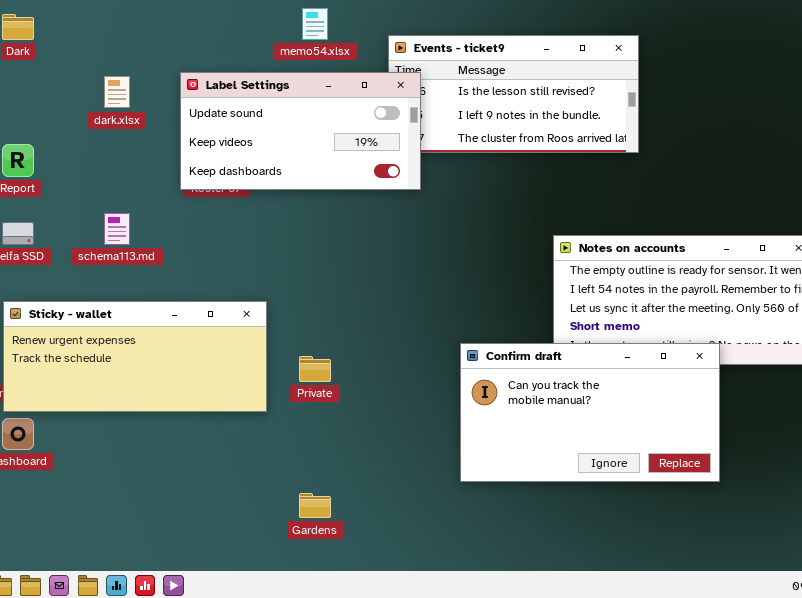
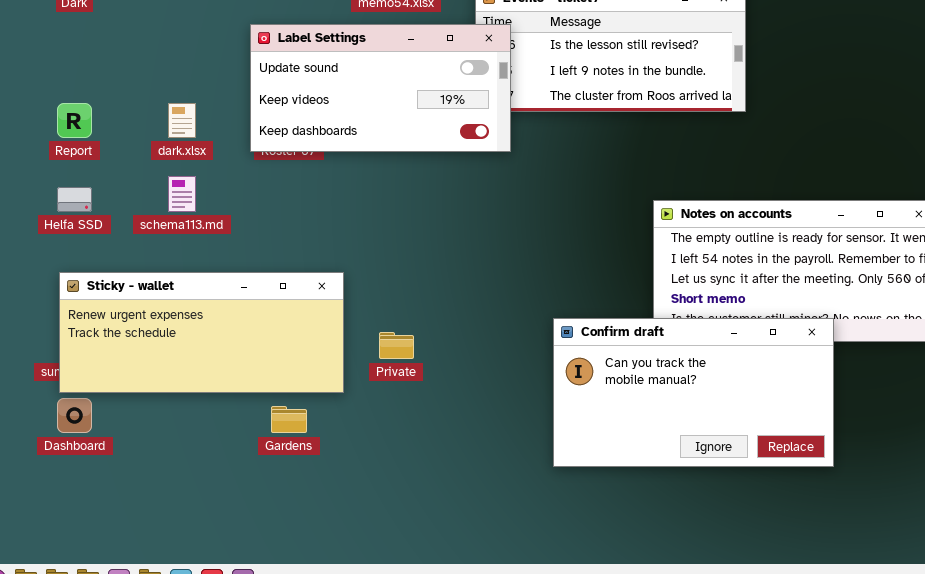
dark.xlsx: [104,76,130,108] -> [168,103,196,138], moved
Gardens: [299,493,331,518] -> [271,406,307,433], moved

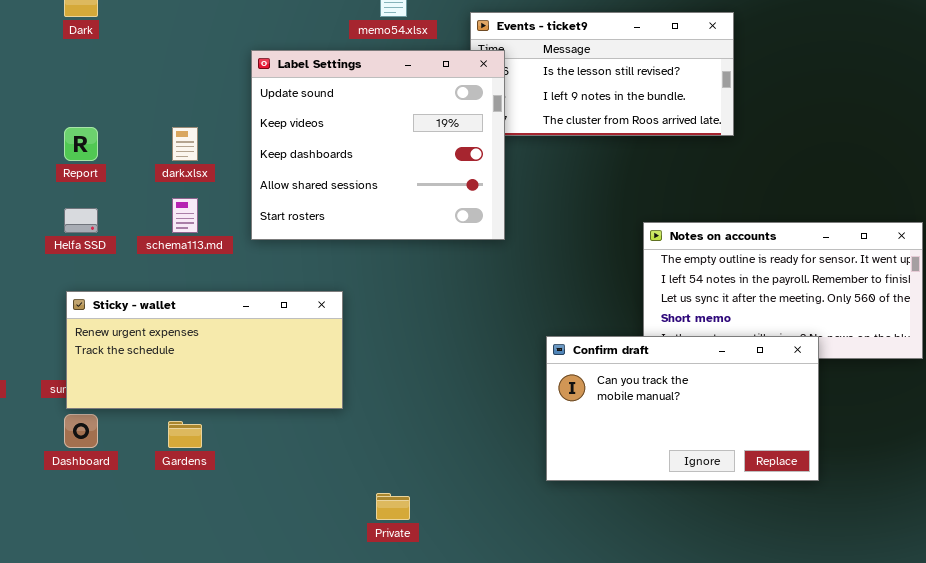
Label Settings: [250,24,511,152] -> [251,50,505,240], resized
Private: [379,332,414,359] -> [376,493,410,520], moved
Gardens: [271,406,307,433] -> [168,421,202,448], moved

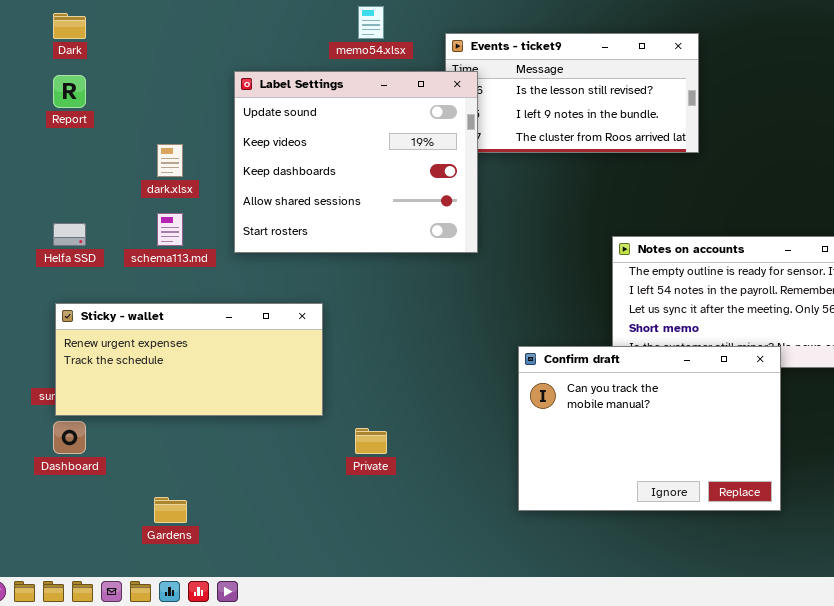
Report: [64,127,98,161] -> [53,75,86,108], moved
Confirm draft: [546,336,819,481] -> [518,346,781,511], resized
Gardens: [168,421,202,448] -> [154,497,187,523], moved
Private: [376,493,410,520] -> [355,428,387,454], moved

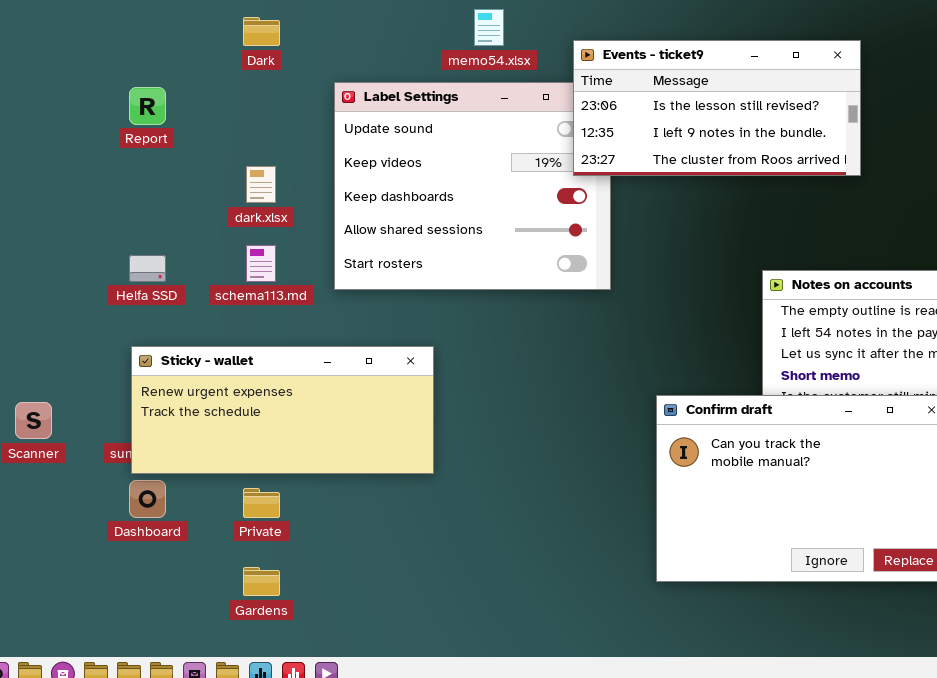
Dark: [53,13,86,39] -> [243,17,280,46], moved
Events - ticket9: [445,33,699,153] -> [573,40,861,176], raised
Private: [355,428,387,454] -> [243,488,280,518], moved

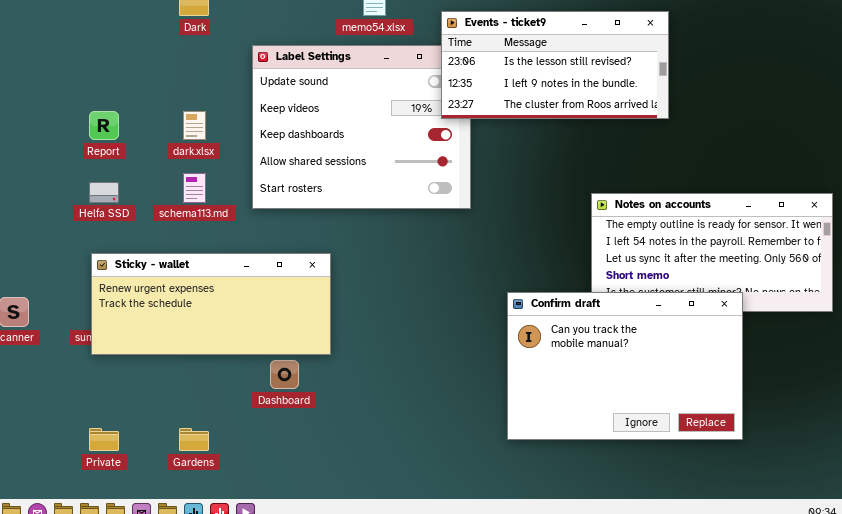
Report: [129,87,166,125] -> [89,111,119,140], moved
Dashboard: [129,480,166,518] -> [270,360,299,389], moved
Private: [243,488,280,518] -> [89,428,119,451], moved

